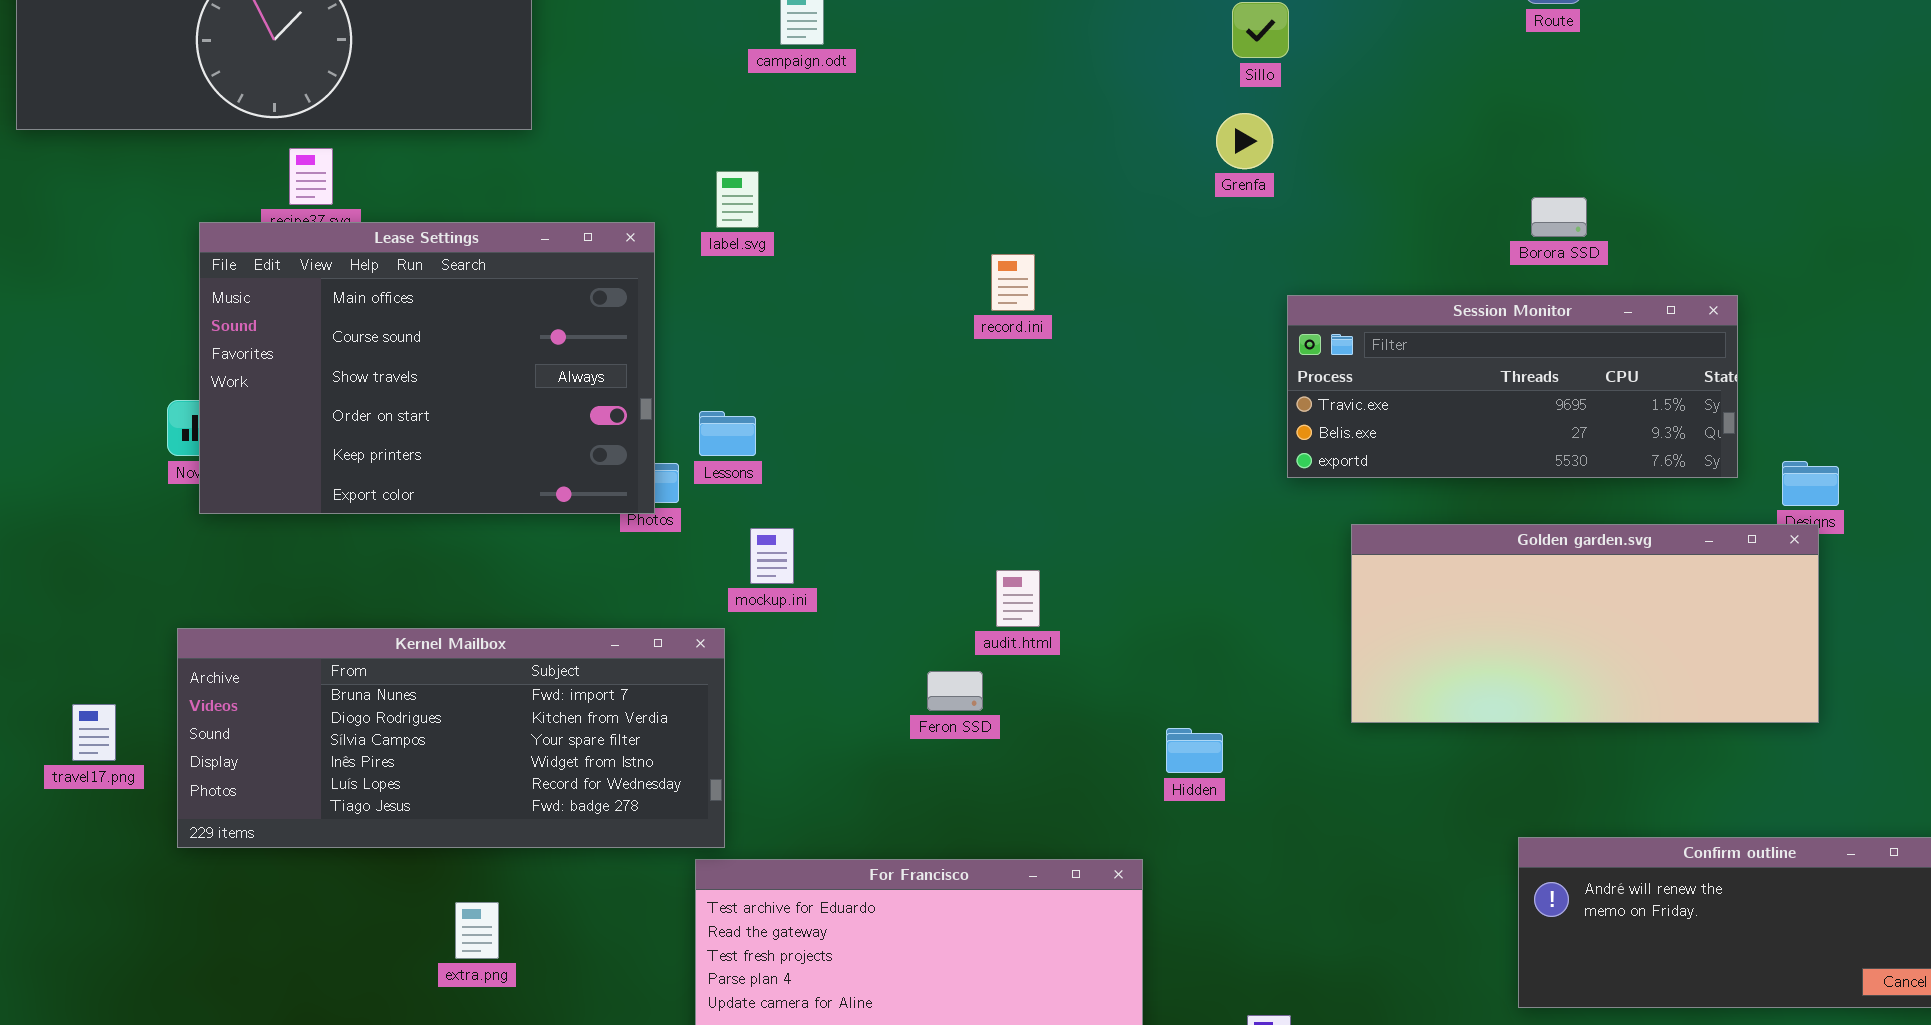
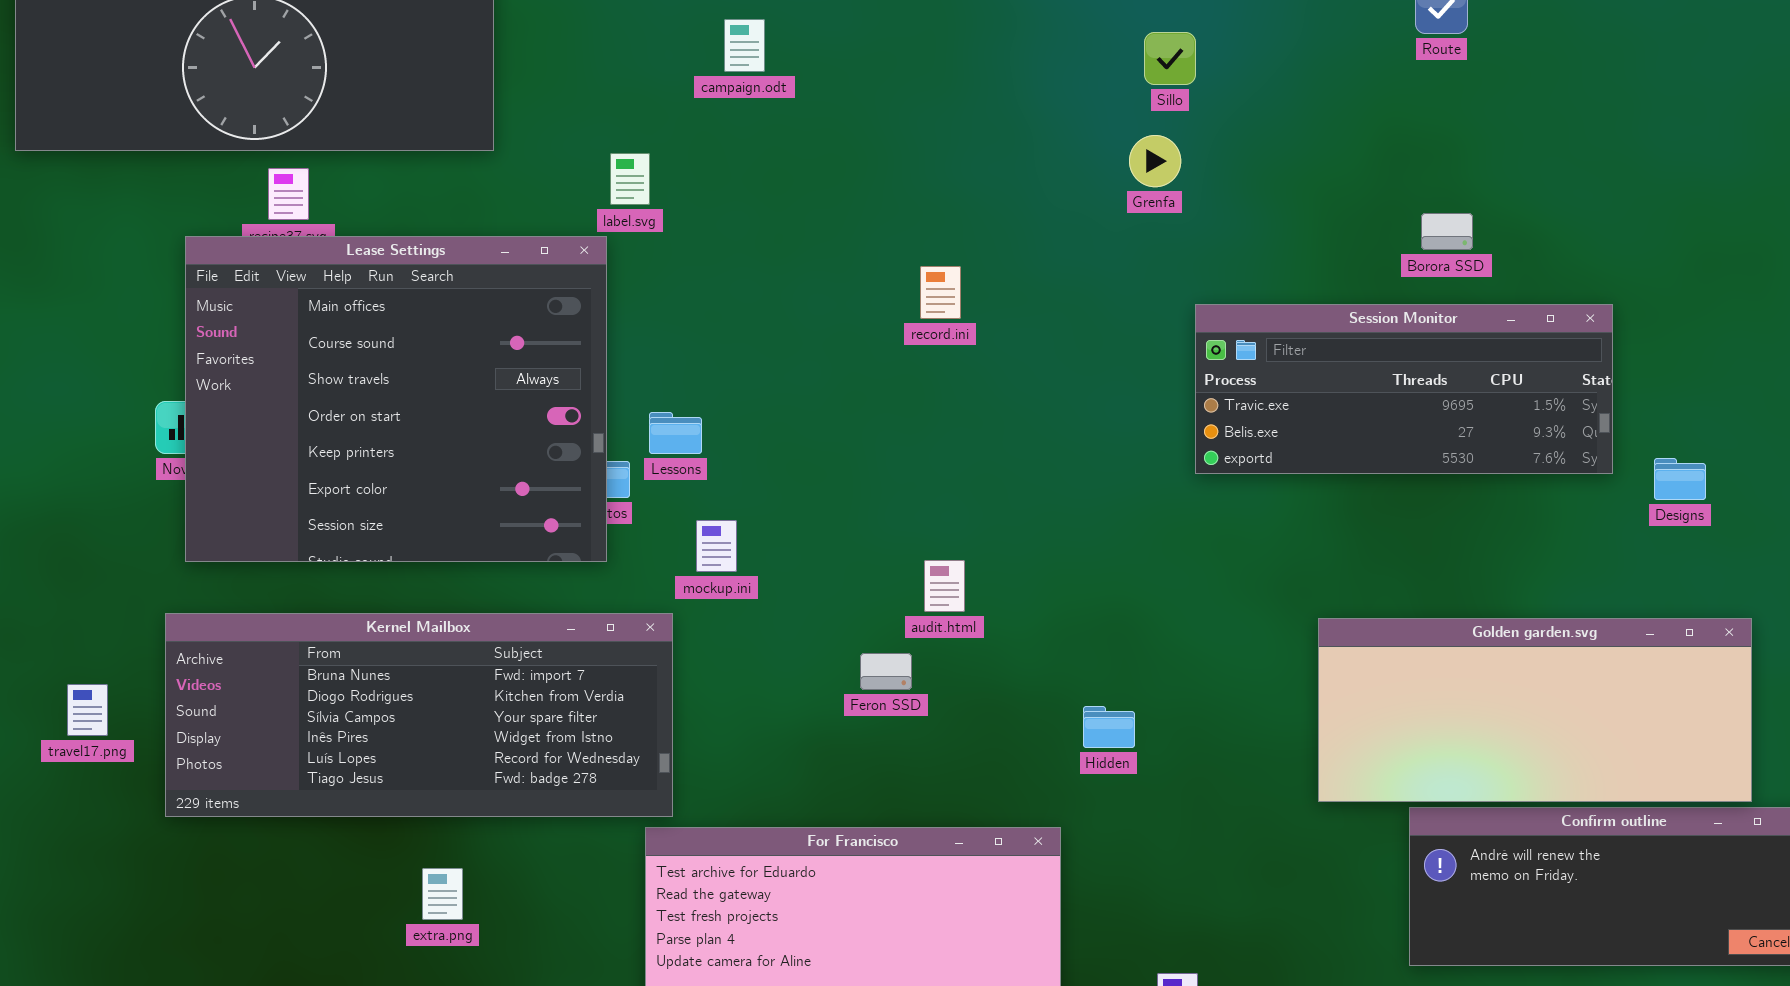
label.svg: [716,171,759,228] -> [610,153,650,205], moved
Lease Settings: [199,222,655,514] -> [185,236,607,562], resized
Golden garden.svg: [1351,524,1819,723] -> [1318,618,1752,802], moved

